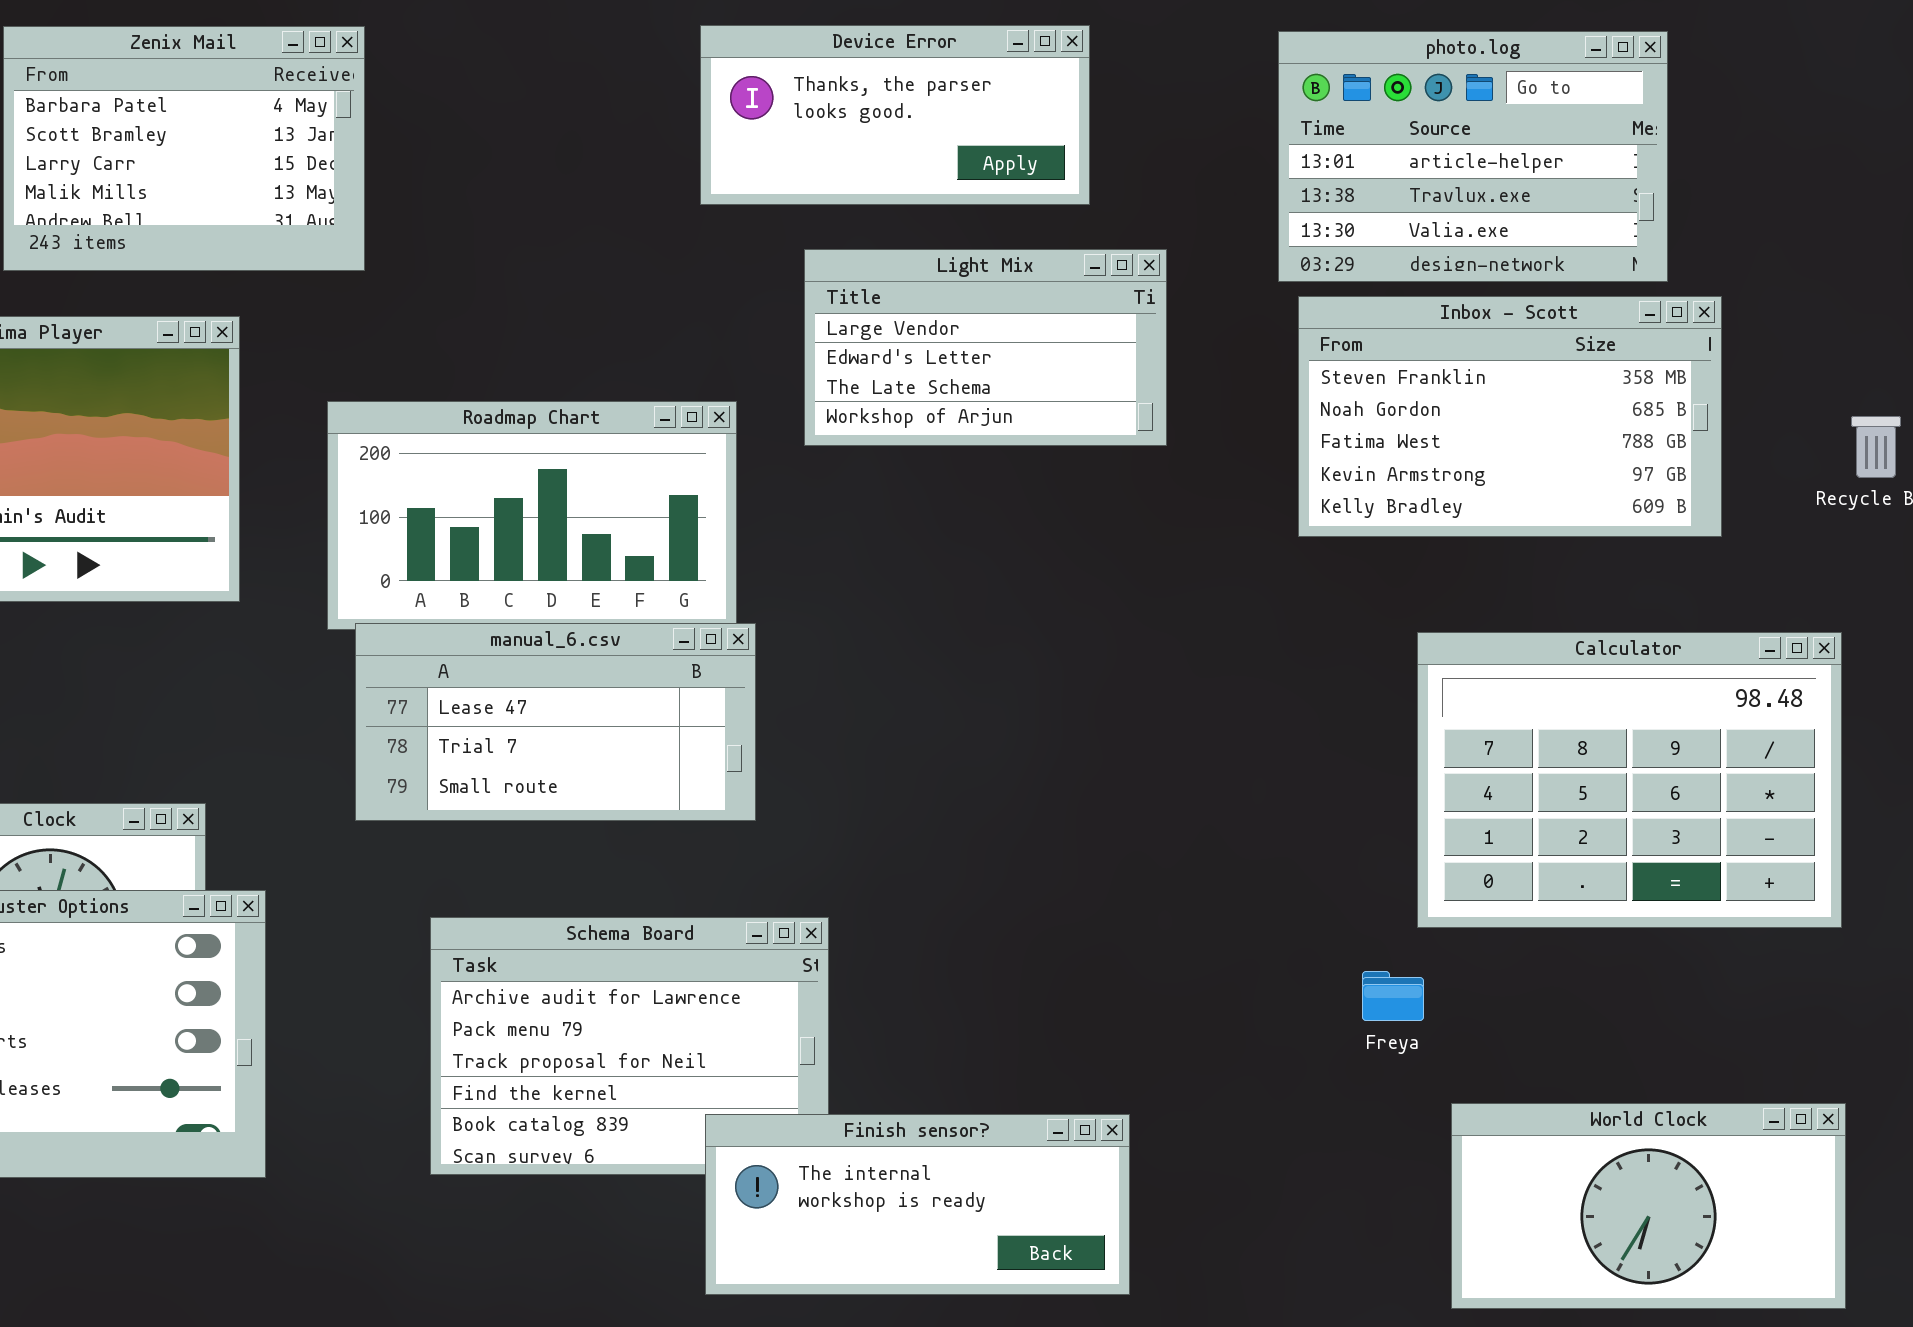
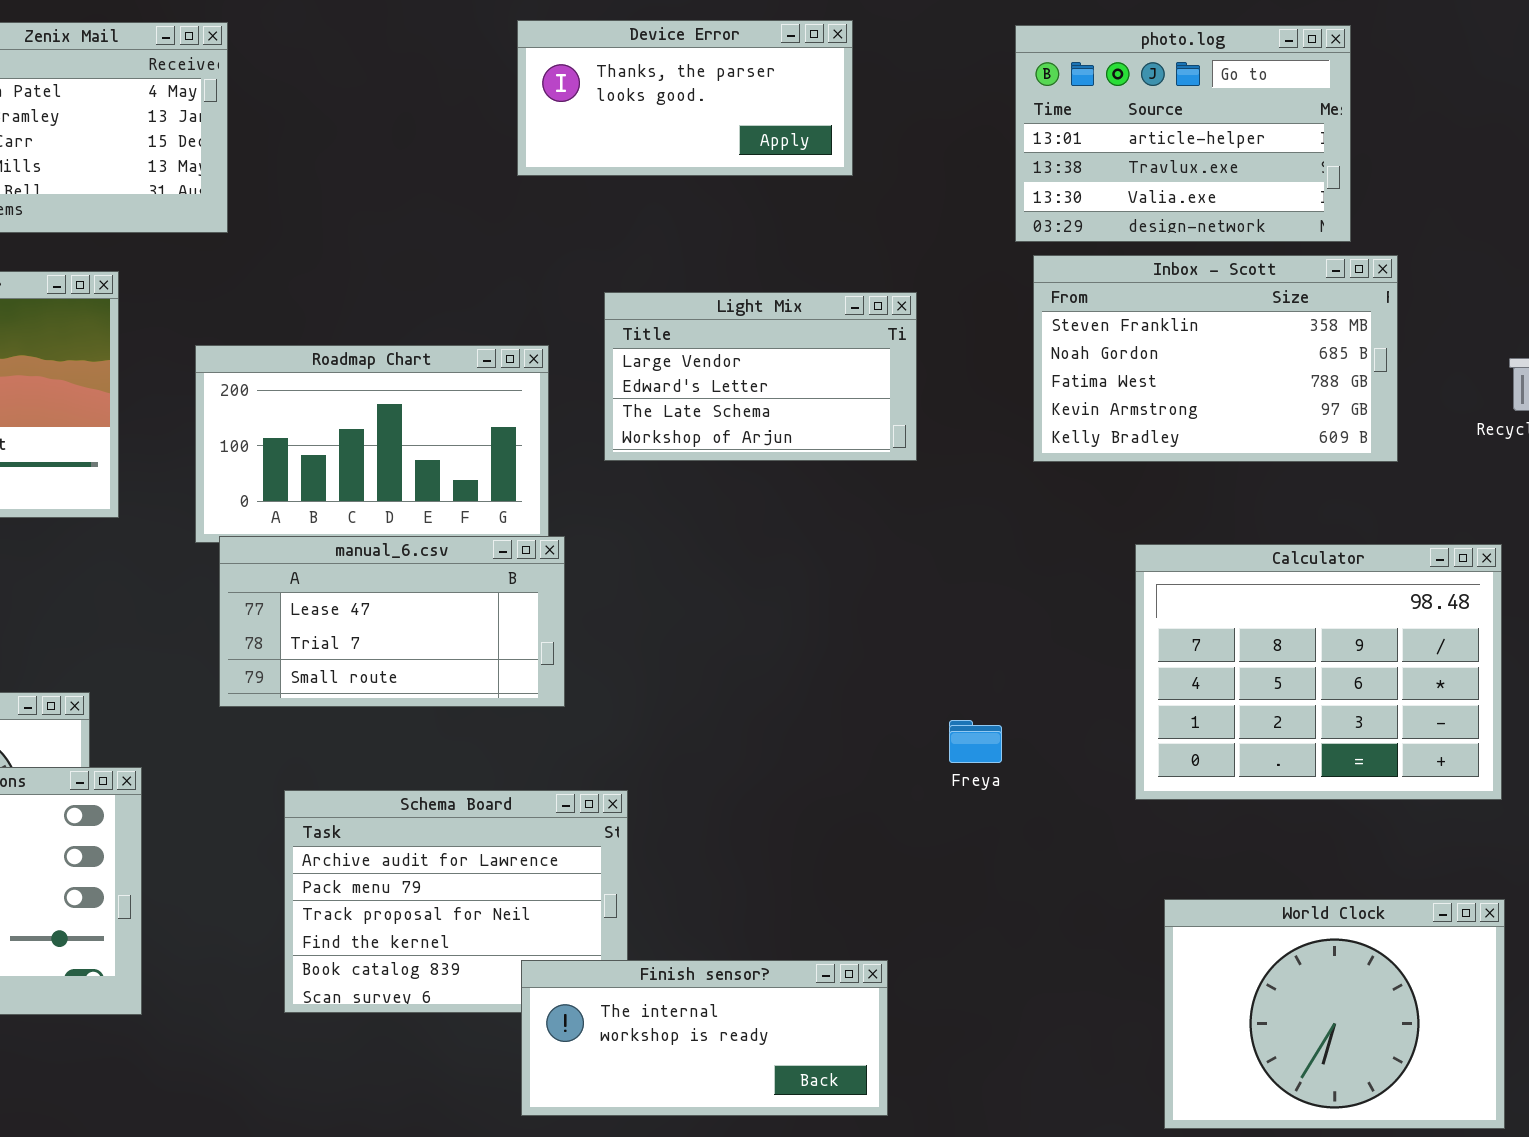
Light Mix: [804,249,1167,446] -> [604,292,917,461], moved
Freya: [1362,971,1424,1021] -> [949,720,1002,763], moved
World Clock: [1451,1103,1846,1309] -> [1164,899,1505,1129], resized

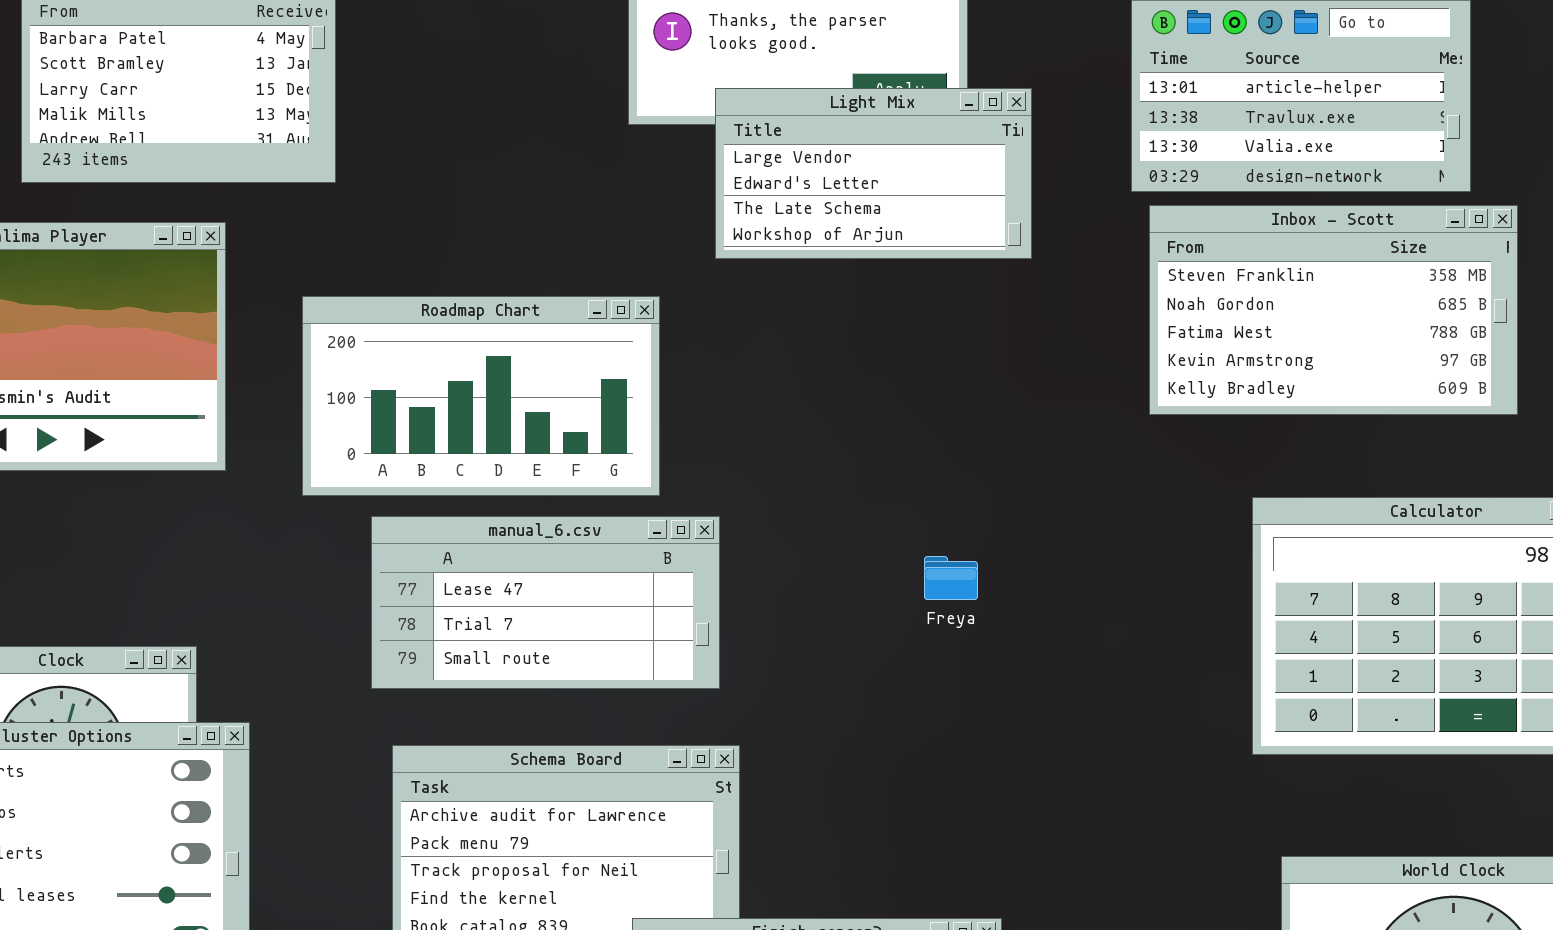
Light Mix: [604,292,917,461] -> [715,88,1032,259], moved
manual_6.csv: [219,536,565,707] -> [371,516,720,689], moved
Freya: [949,720,1002,763] -> [924,556,978,600], moved

